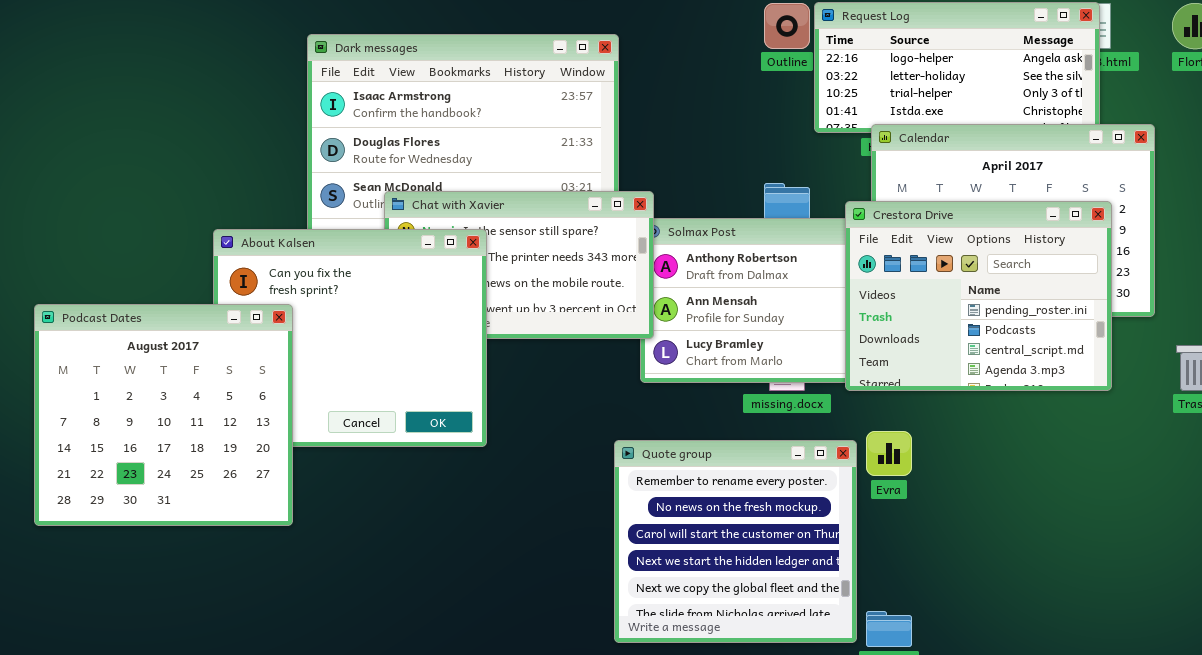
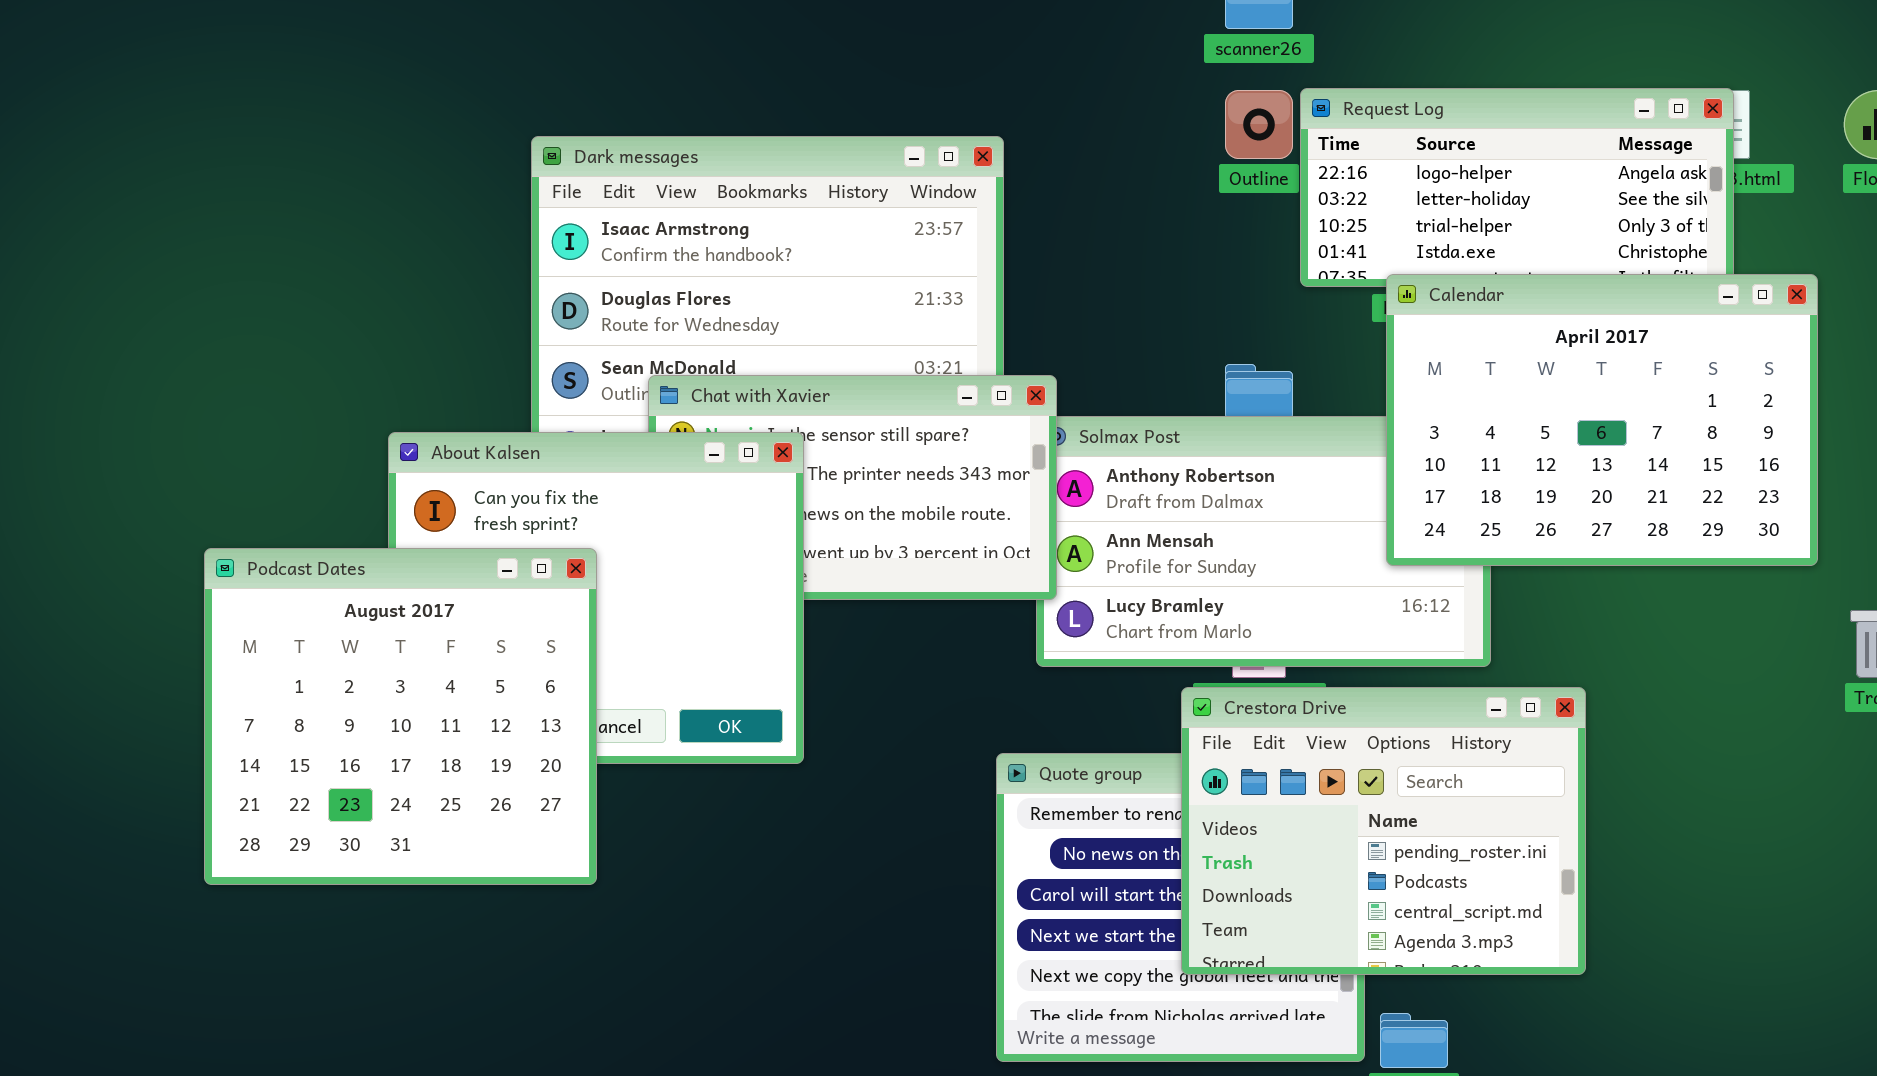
Crestora Drive: [845,201,1112,391] -> [1181,687,1586,975], moved
Podcast Dates: [34,304,293,526] -> [204,548,597,885], moved

